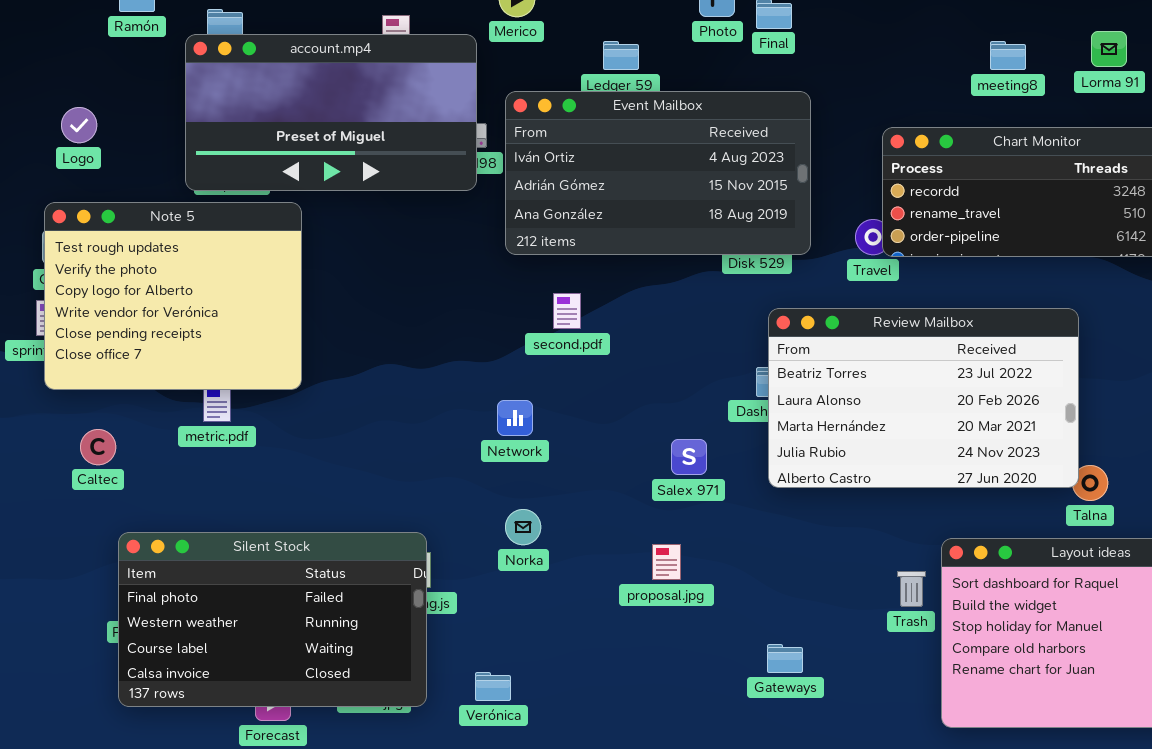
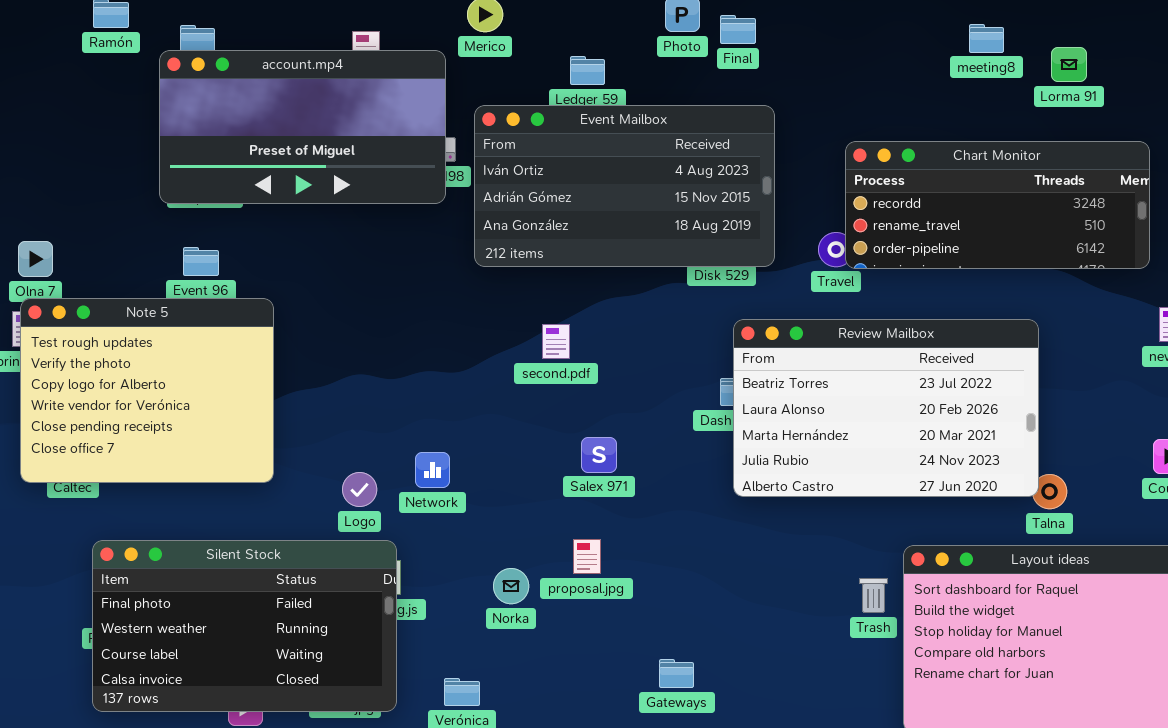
meeting8: [990,41,1026,70] -> [969,24,1004,53], moved
Logo: [61,107,97,143] -> [342,472,377,507], moved
Note 5: [44,202,302,390] -> [20,298,274,483], moved
second.pdf: [553,293,581,329] -> [542,324,570,359], moved
Network: [497,400,533,436] -> [415,452,450,488], moved
Salex 971: [671,439,707,475] -> [581,437,617,473], moved
Norka: [505,509,541,545] -> [493,568,529,604], moved
proposal.jpg: [652,544,681,580] -> [573,539,601,574], moved
Gateways: [767,644,803,673] -> [659,659,694,688], moved

